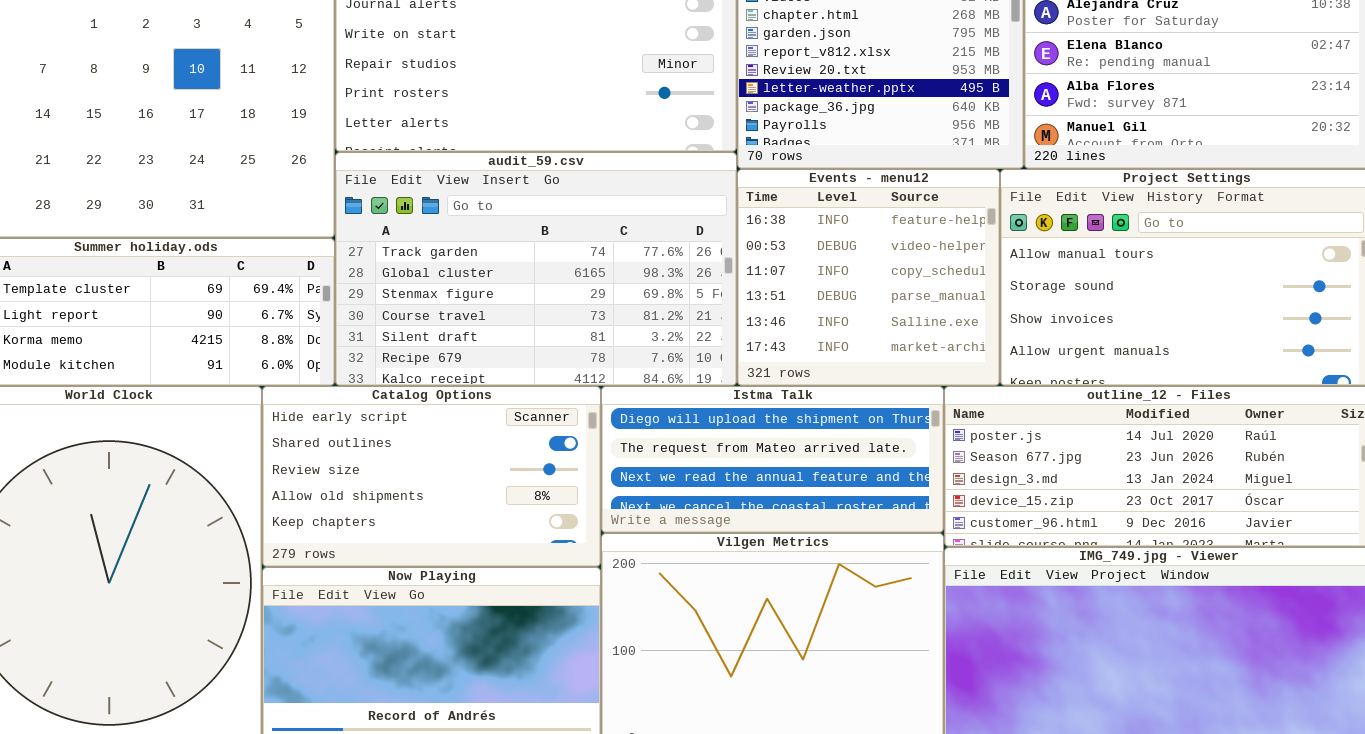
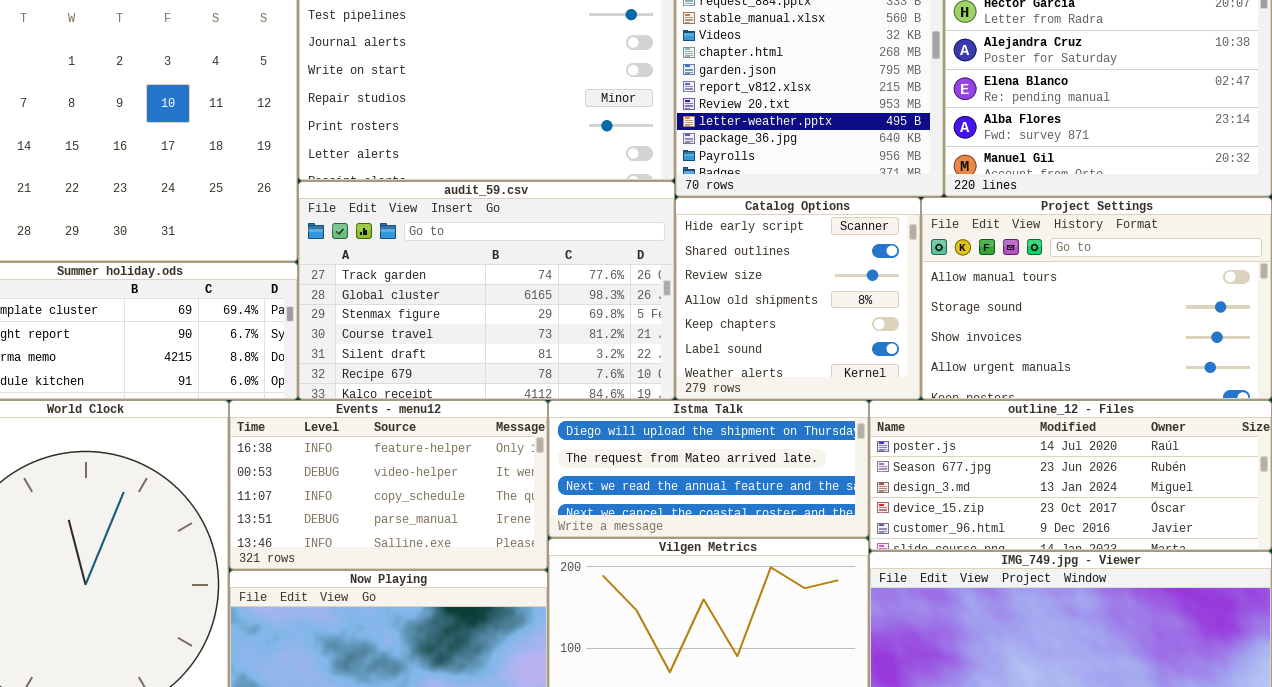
Events - menu12: [737,169,1000,386] -> [229,400,548,570], moved, resized
Catalog Options: [262,386,601,567] -> [675,197,921,400], moved, resized

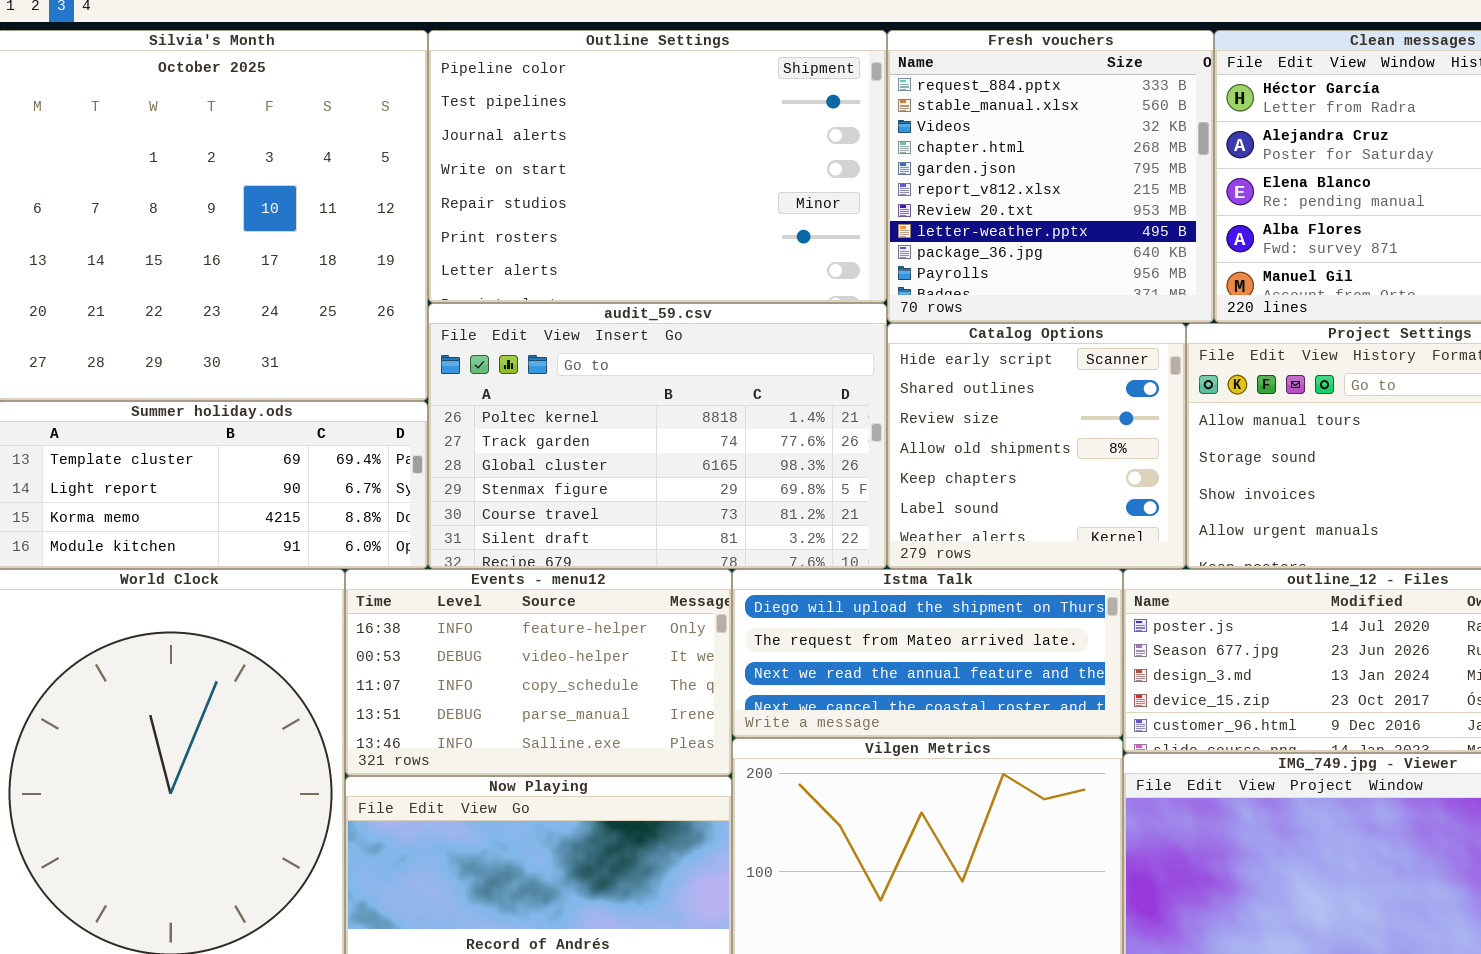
audit_59.csv: [298,181,675,400] -> [428,303,887,569], scrolled up 1 row

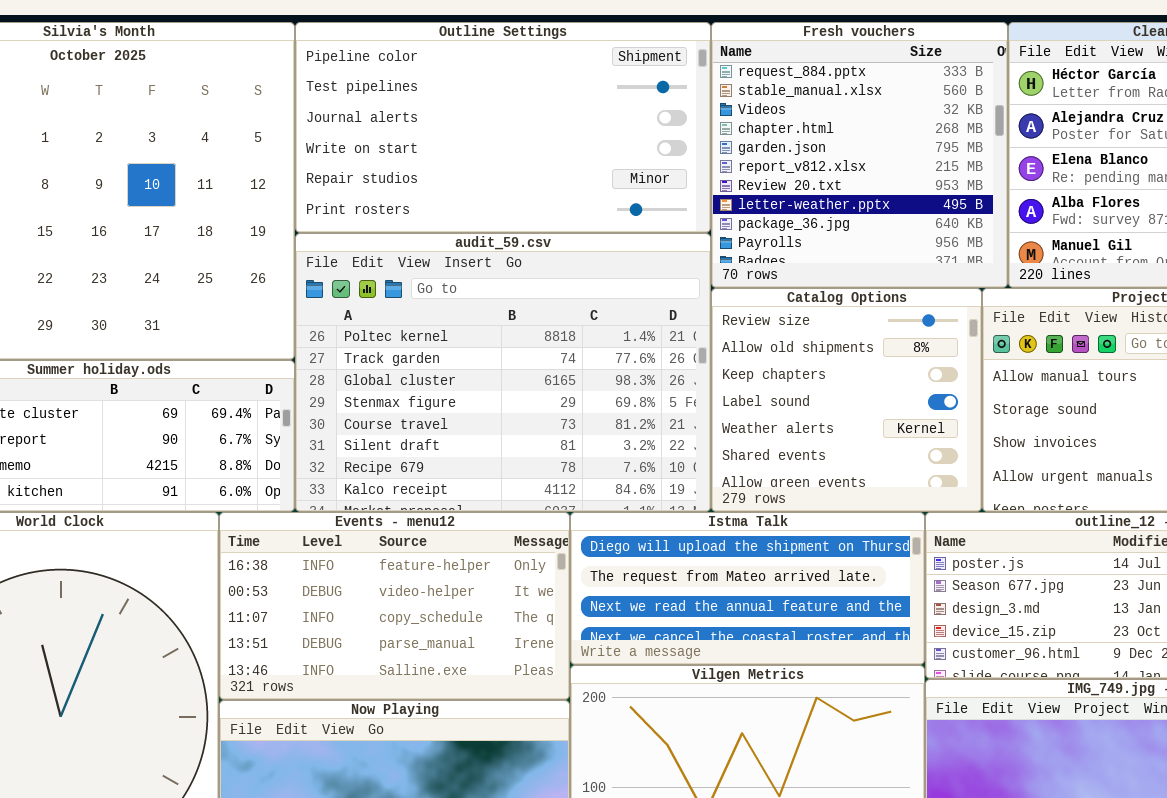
Outline Settings: [428,30,887,303] -> [295,22,711,233], resized
audit_59.csv: [428,303,887,569] -> [295,233,711,512], resized
Catalog Options: [887,323,1186,569] -> [711,288,982,512], scrolled down 2 rows

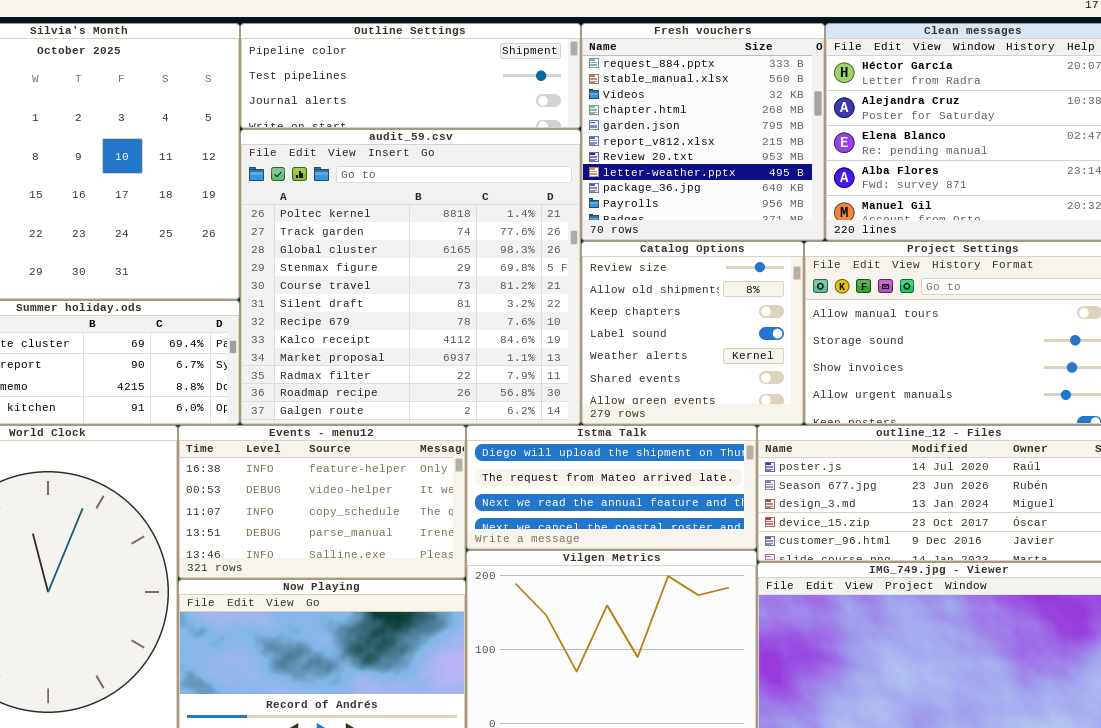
Outline Settings: [295,22,711,233] -> [240,23,581,129], resized
audit_59.csv: [295,233,711,512] -> [240,129,581,425], resized

